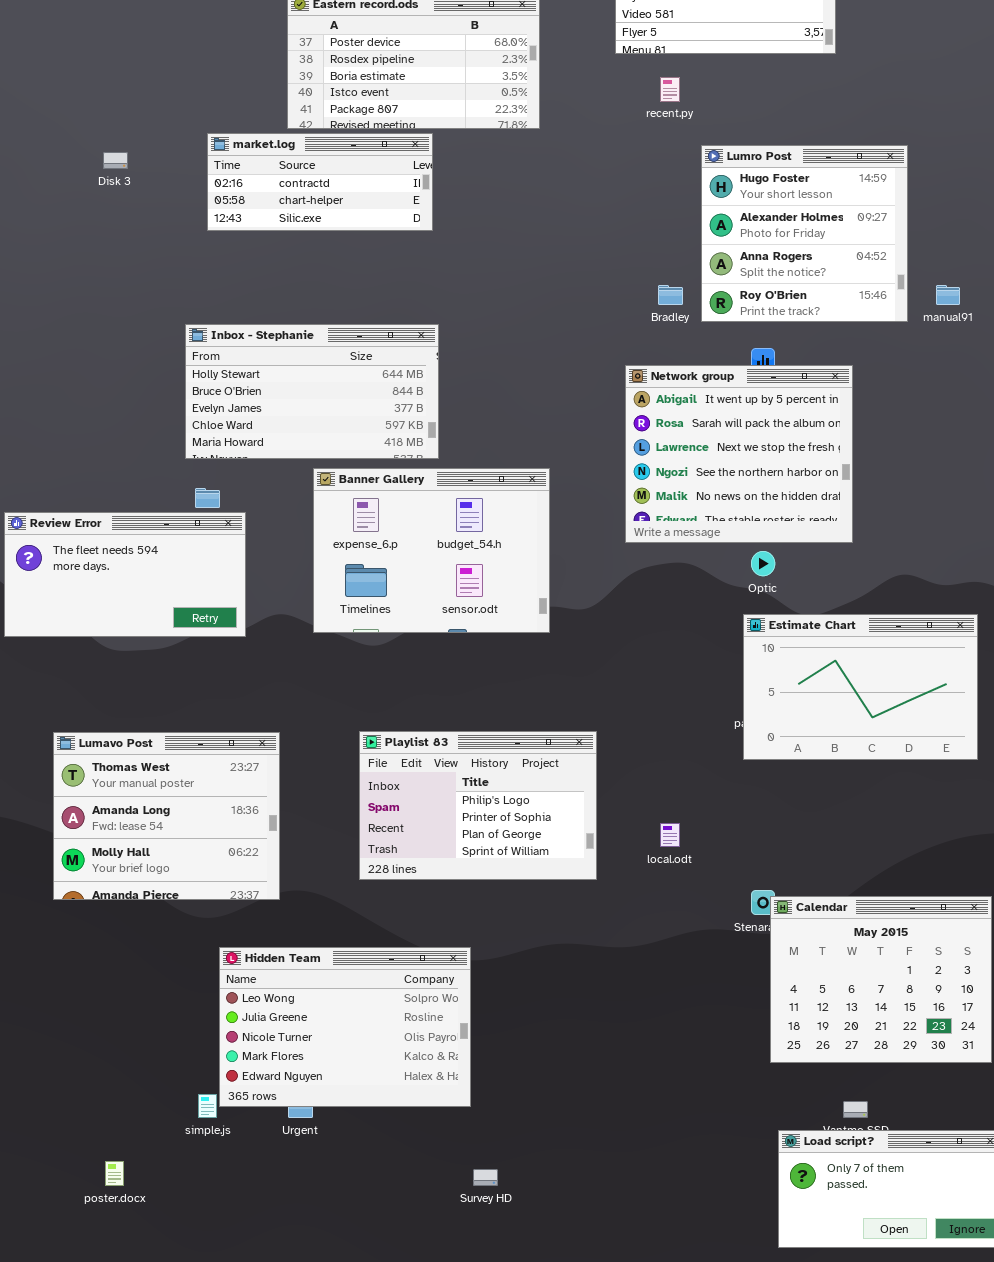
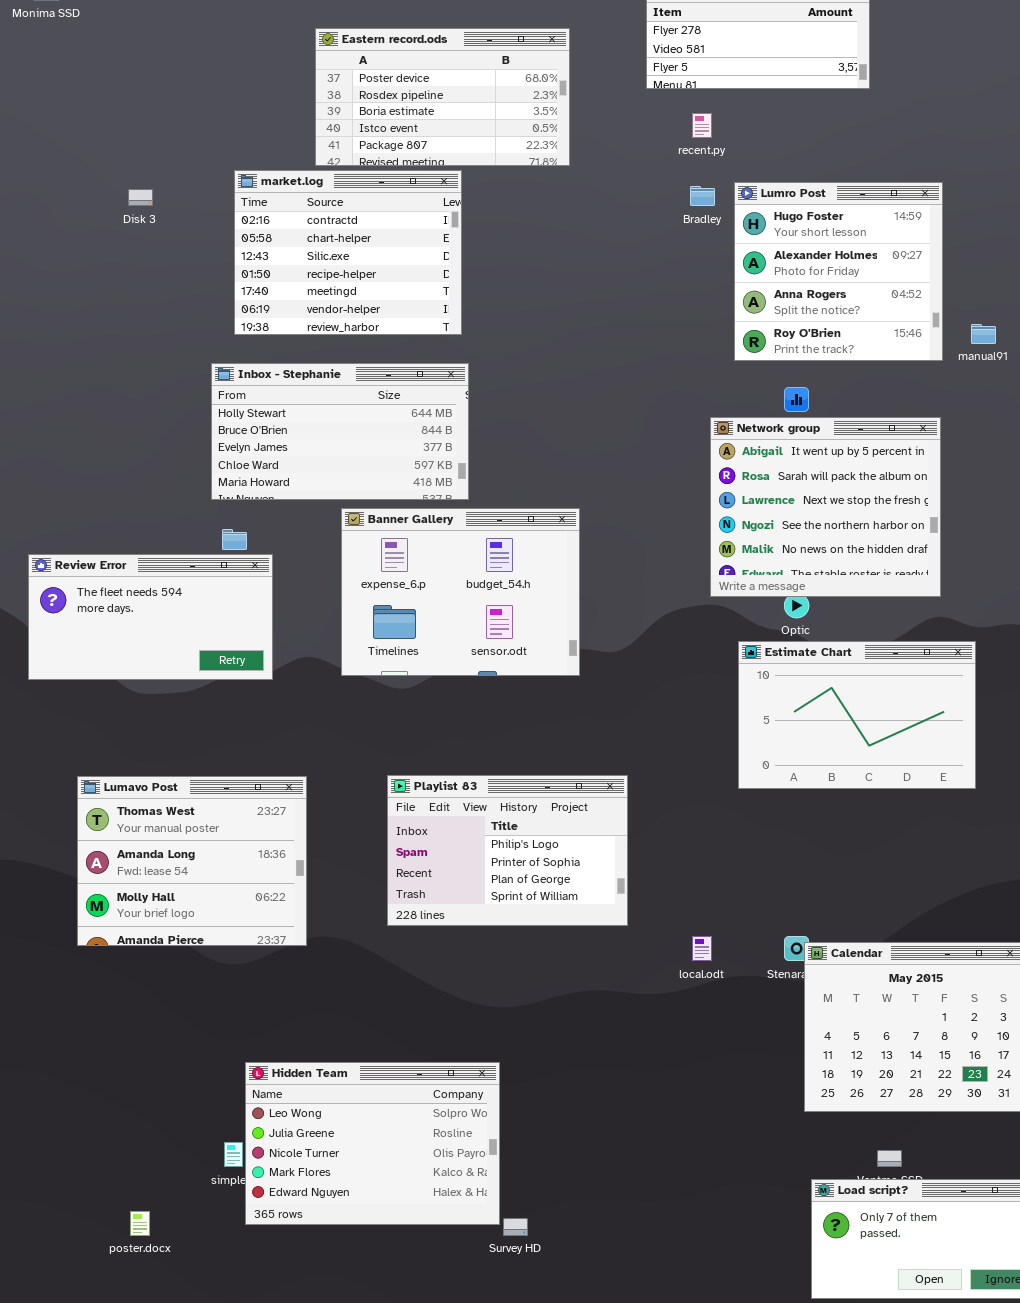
market.log: [207,133,433,231] -> [234,170,462,335], resized
Bradley: [658,285,683,305] -> [690,186,715,206], moved
Network group: [625,365,853,543] -> [710,417,941,597], moved
Estimate Chart: [743,614,978,760] -> [738,641,976,789], moved
local.odt: [660,823,680,847] -> [692,936,712,961], moved
Hidden Team: [219,947,471,1107] -> [245,1062,500,1225], moved

